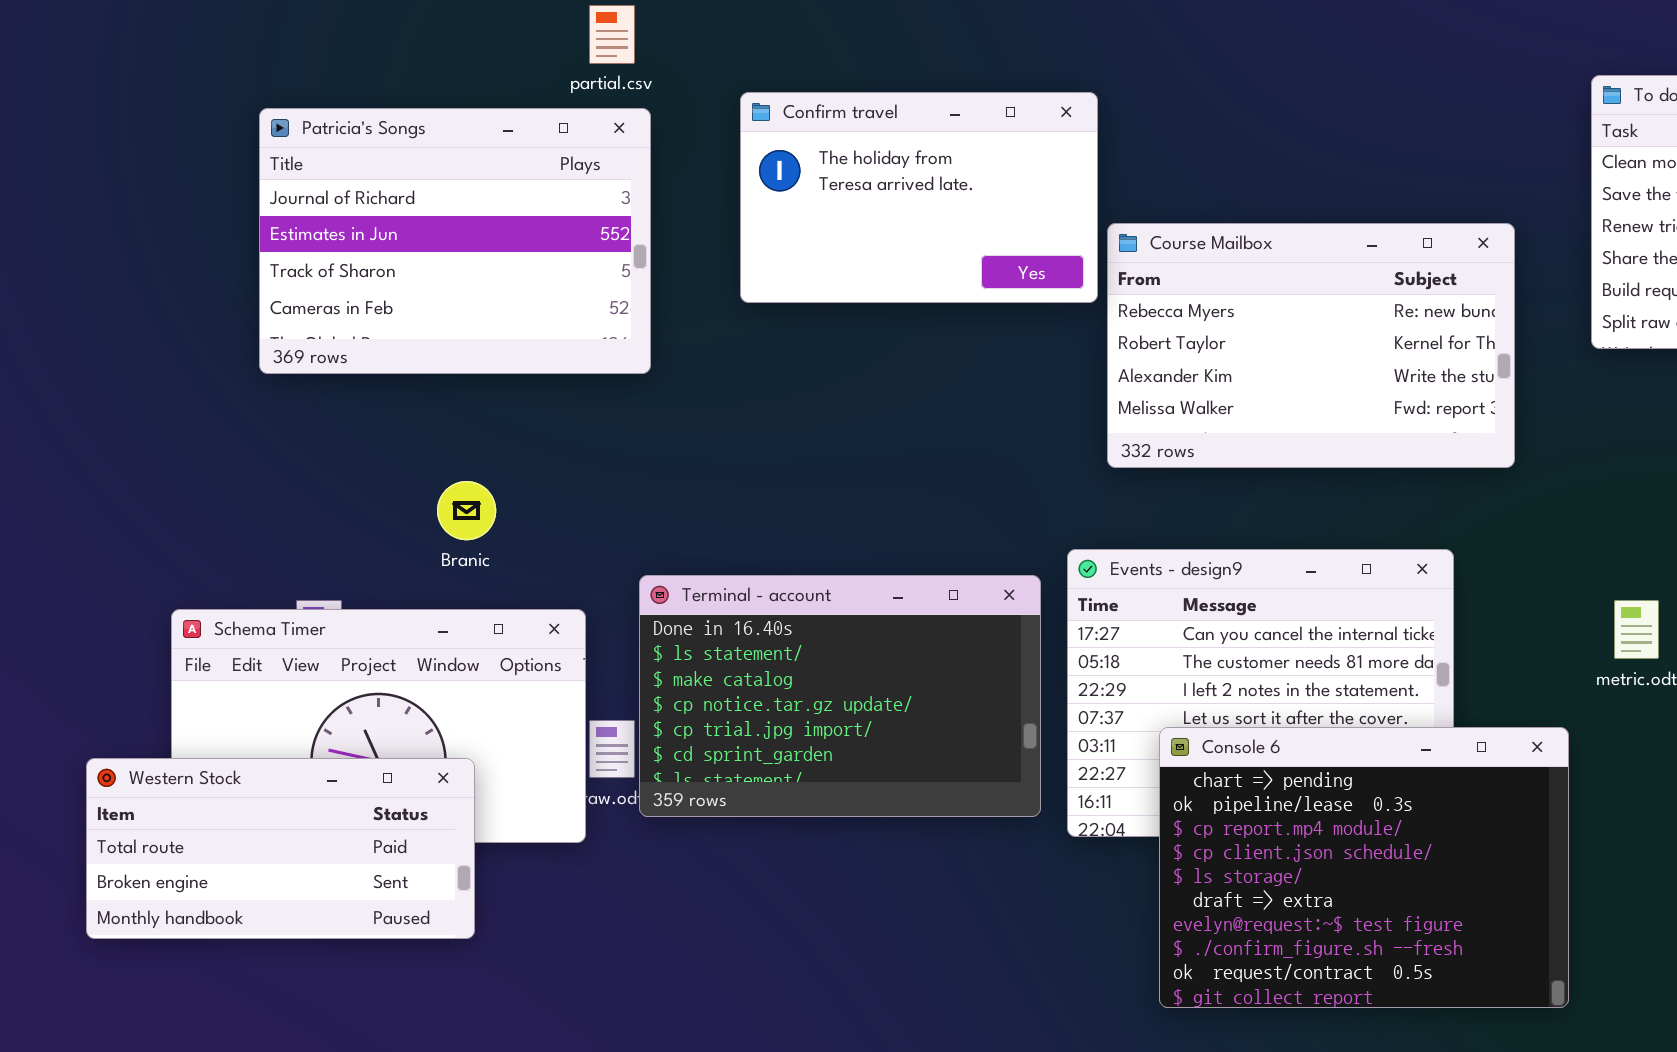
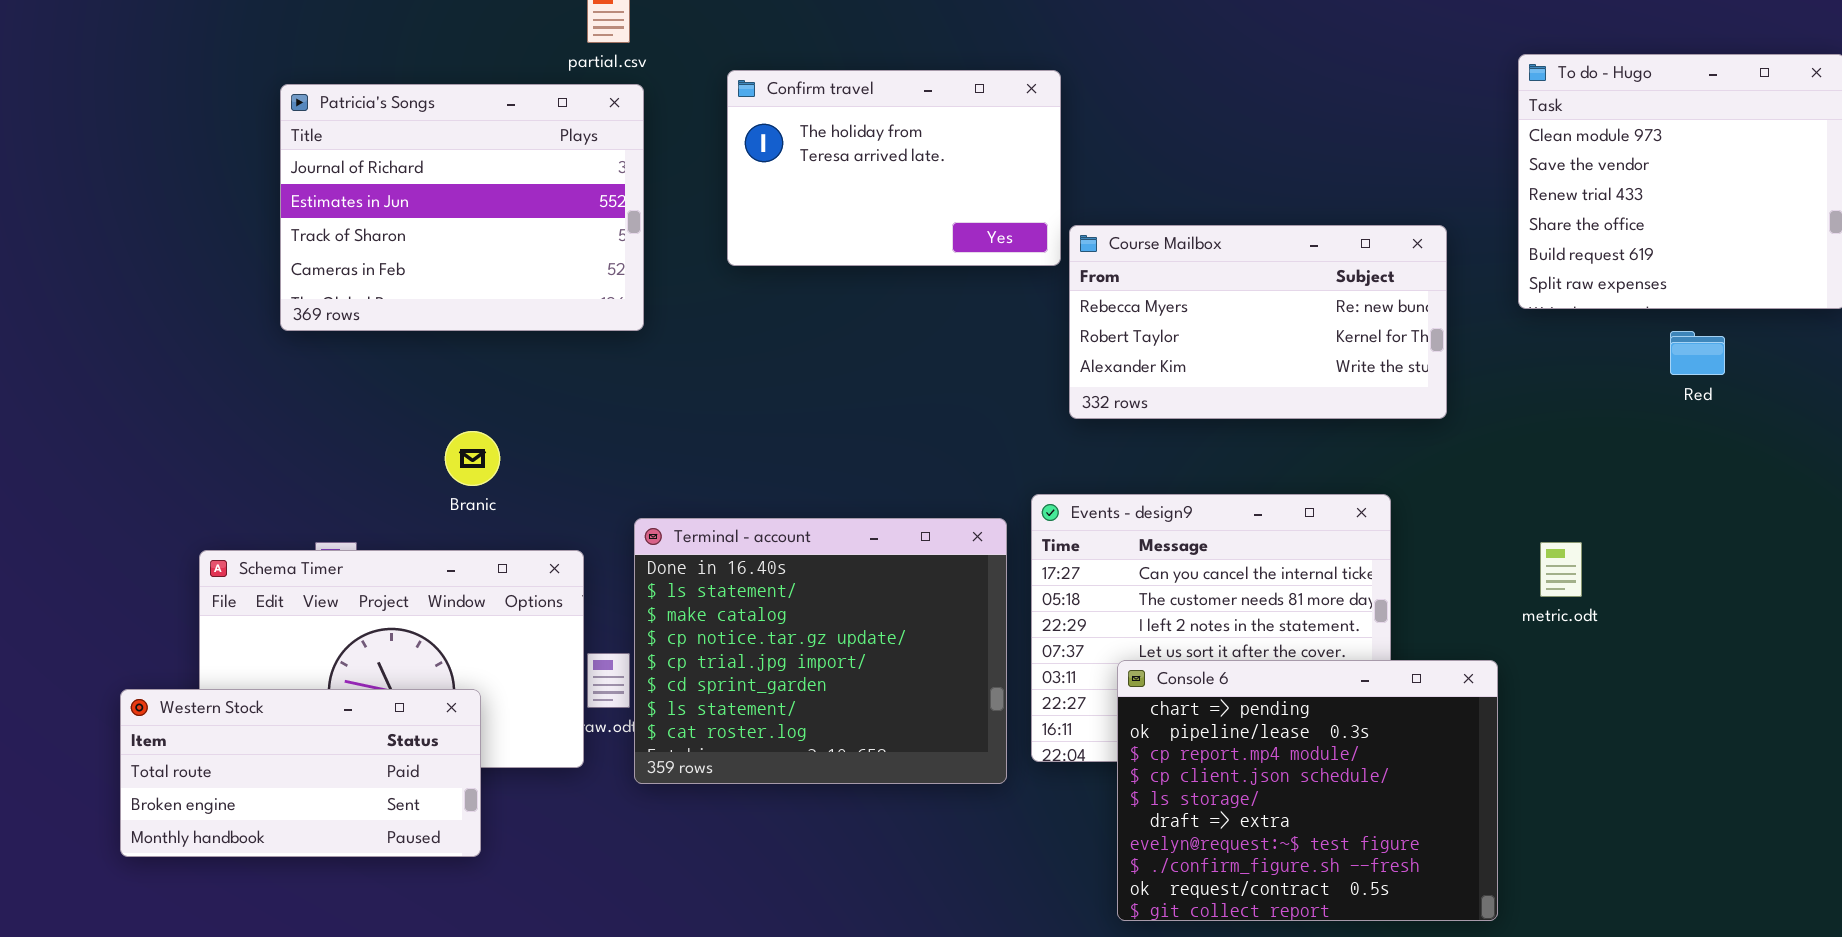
Course Mailbox: [1107,223,1515,468] -> [1069,225,1447,419], resized
Terminal - account: [639,575,1041,817] -> [634,518,1007,784], resized

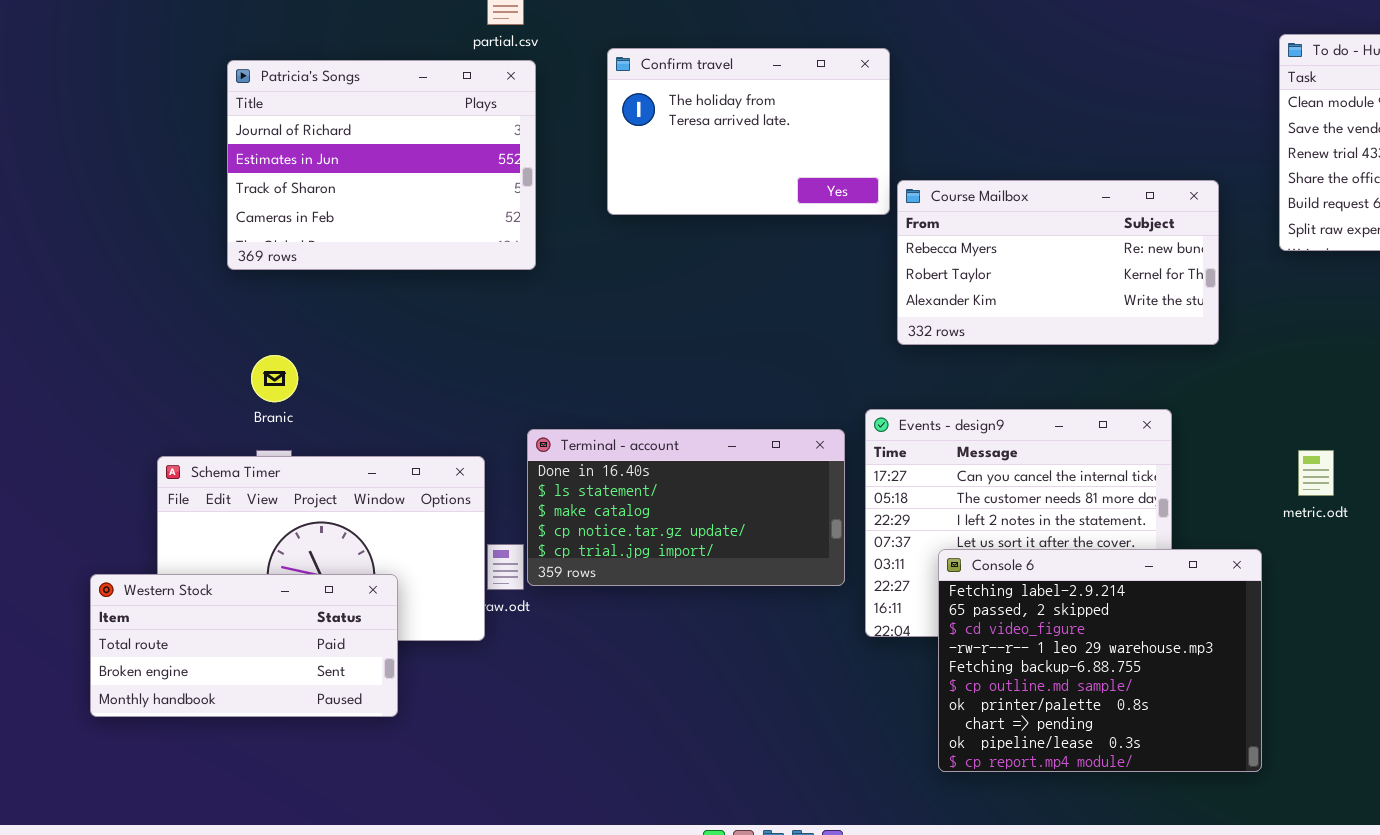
Branic: [445,431,500,486] -> [251,355,298,402], moved
Terminal - account: [634,518,1007,784] -> [527,429,845,586], resized
Console 6: [1117,660,1498,921] -> [938,549,1262,772], scrolled up 7 rows

